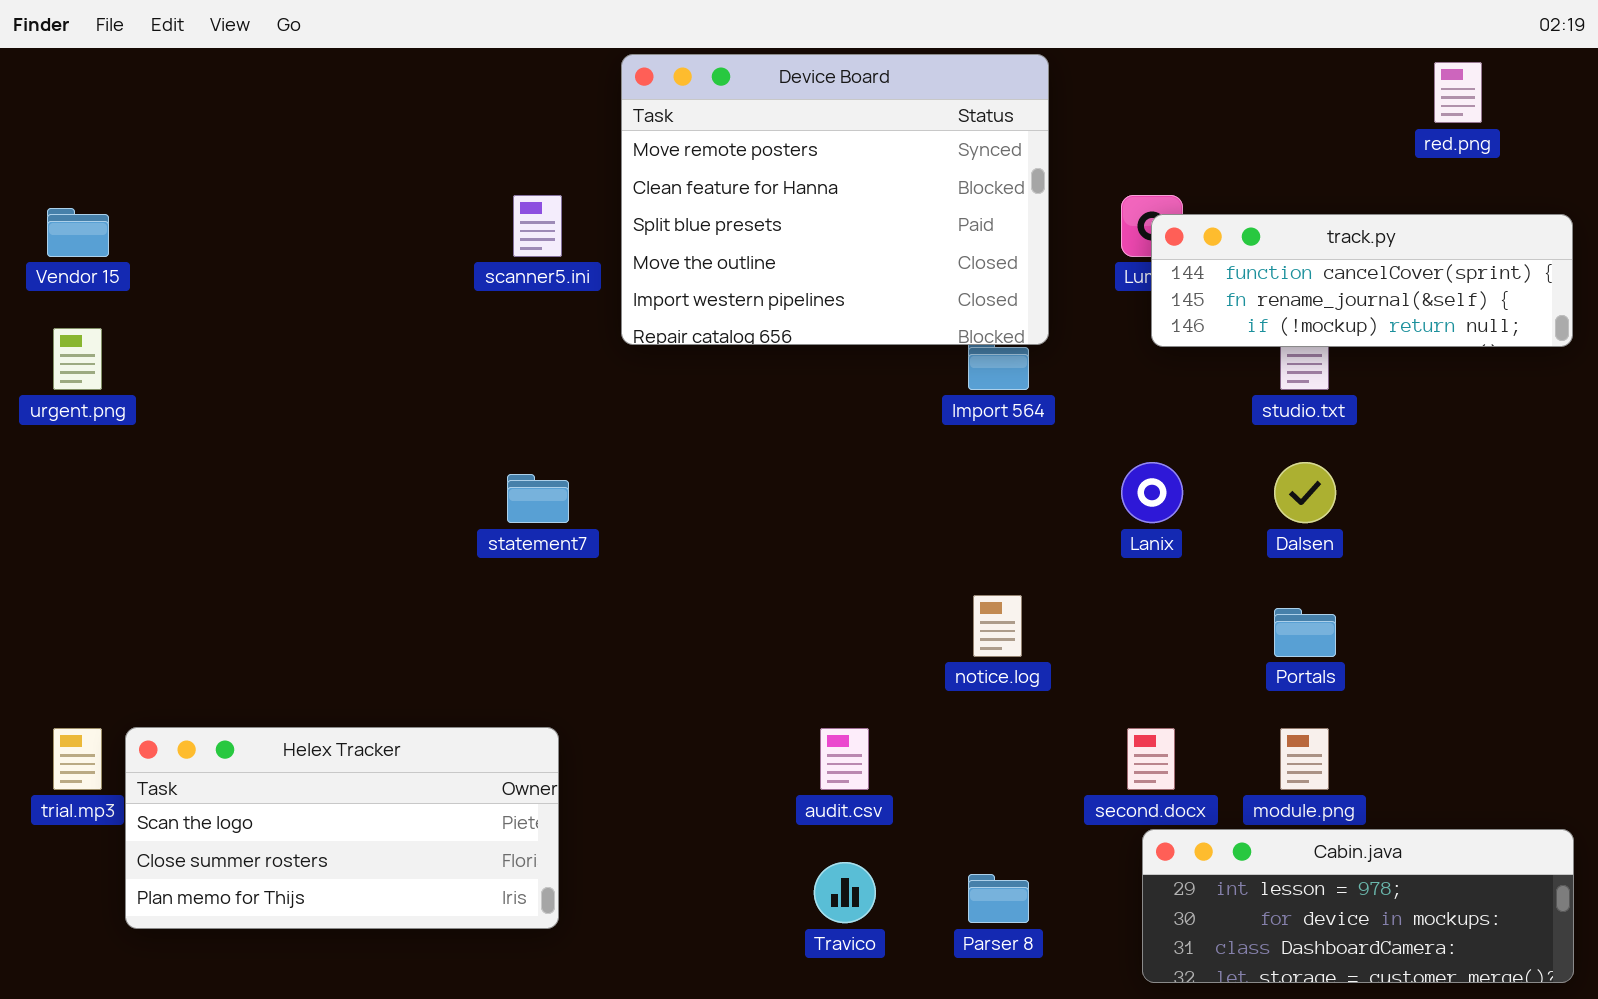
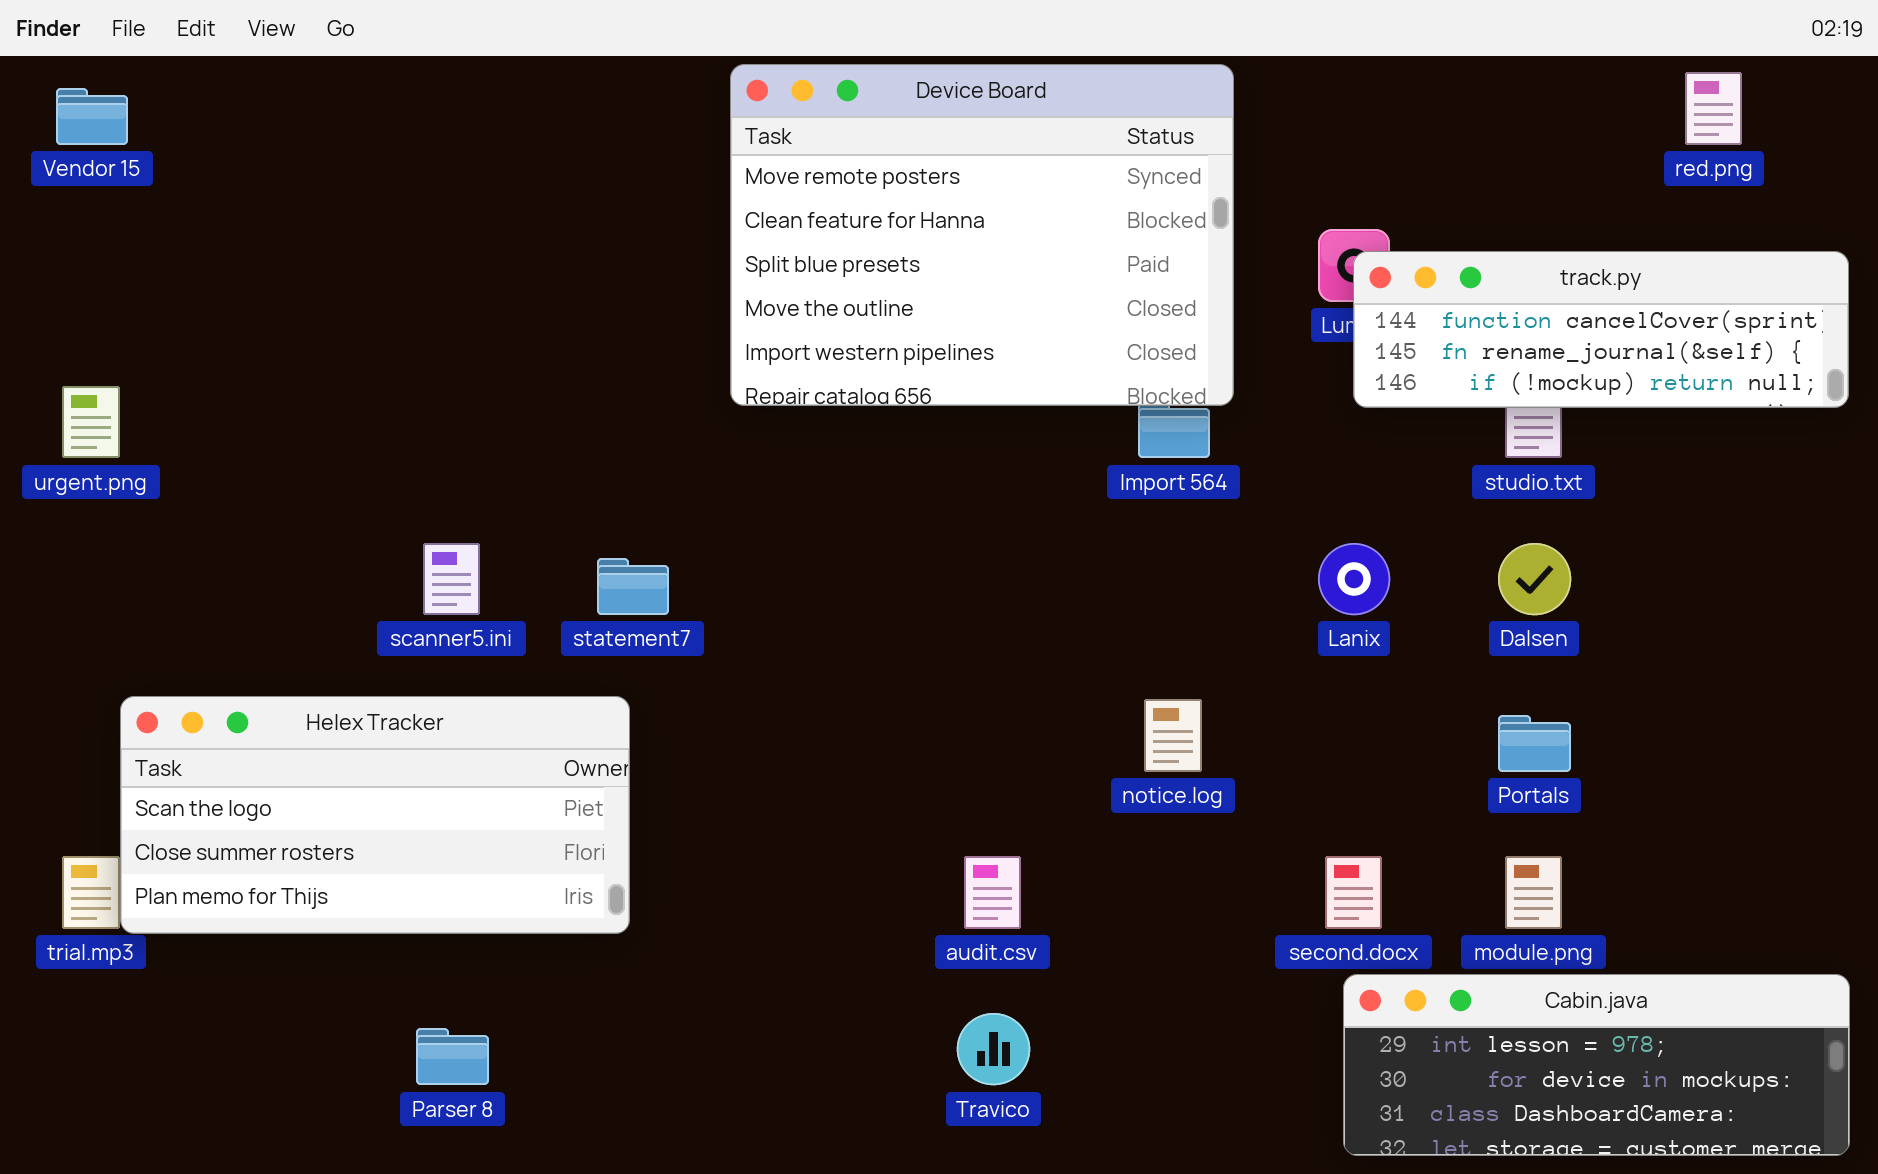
scanner5.ini: [513,195,562,257] -> [423,543,480,615], moved
Vendor 15: [47,208,109,257] -> [56,88,128,145], moved
Helex Tracker: [125,727,559,929] -> [120,696,630,934], moved
Parser 8: [968,874,1029,923] -> [416,1028,489,1085], moved

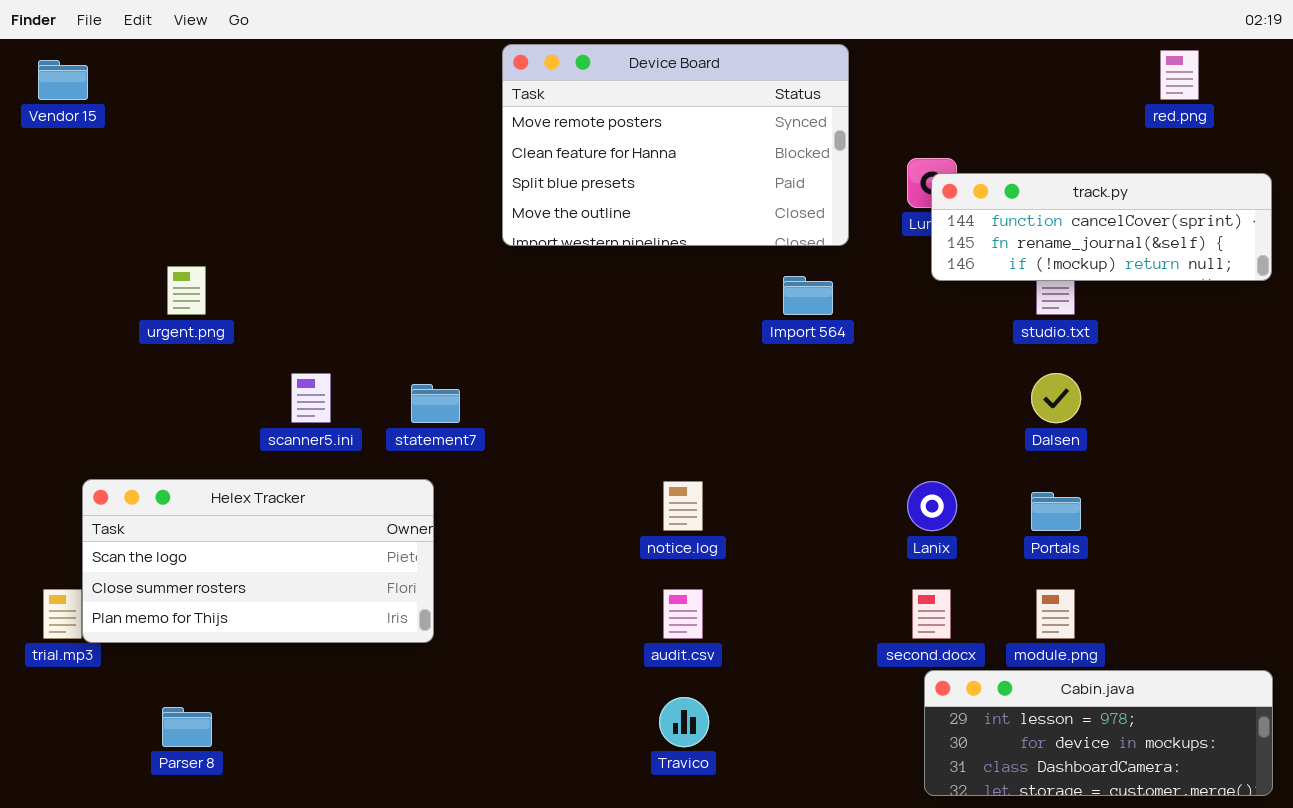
Device Board: [730,64,1234,406] -> [502,44,849,246], resized
urgent.png: [62,386,120,458] -> [167,266,206,315], moved
Lanix: [1318,543,1390,615] -> [907,481,957,531], moved
notice.log: [1144,699,1202,772] -> [663,481,703,531], moved
Parser 8: [416,1028,489,1085] -> [162,707,212,747], moved

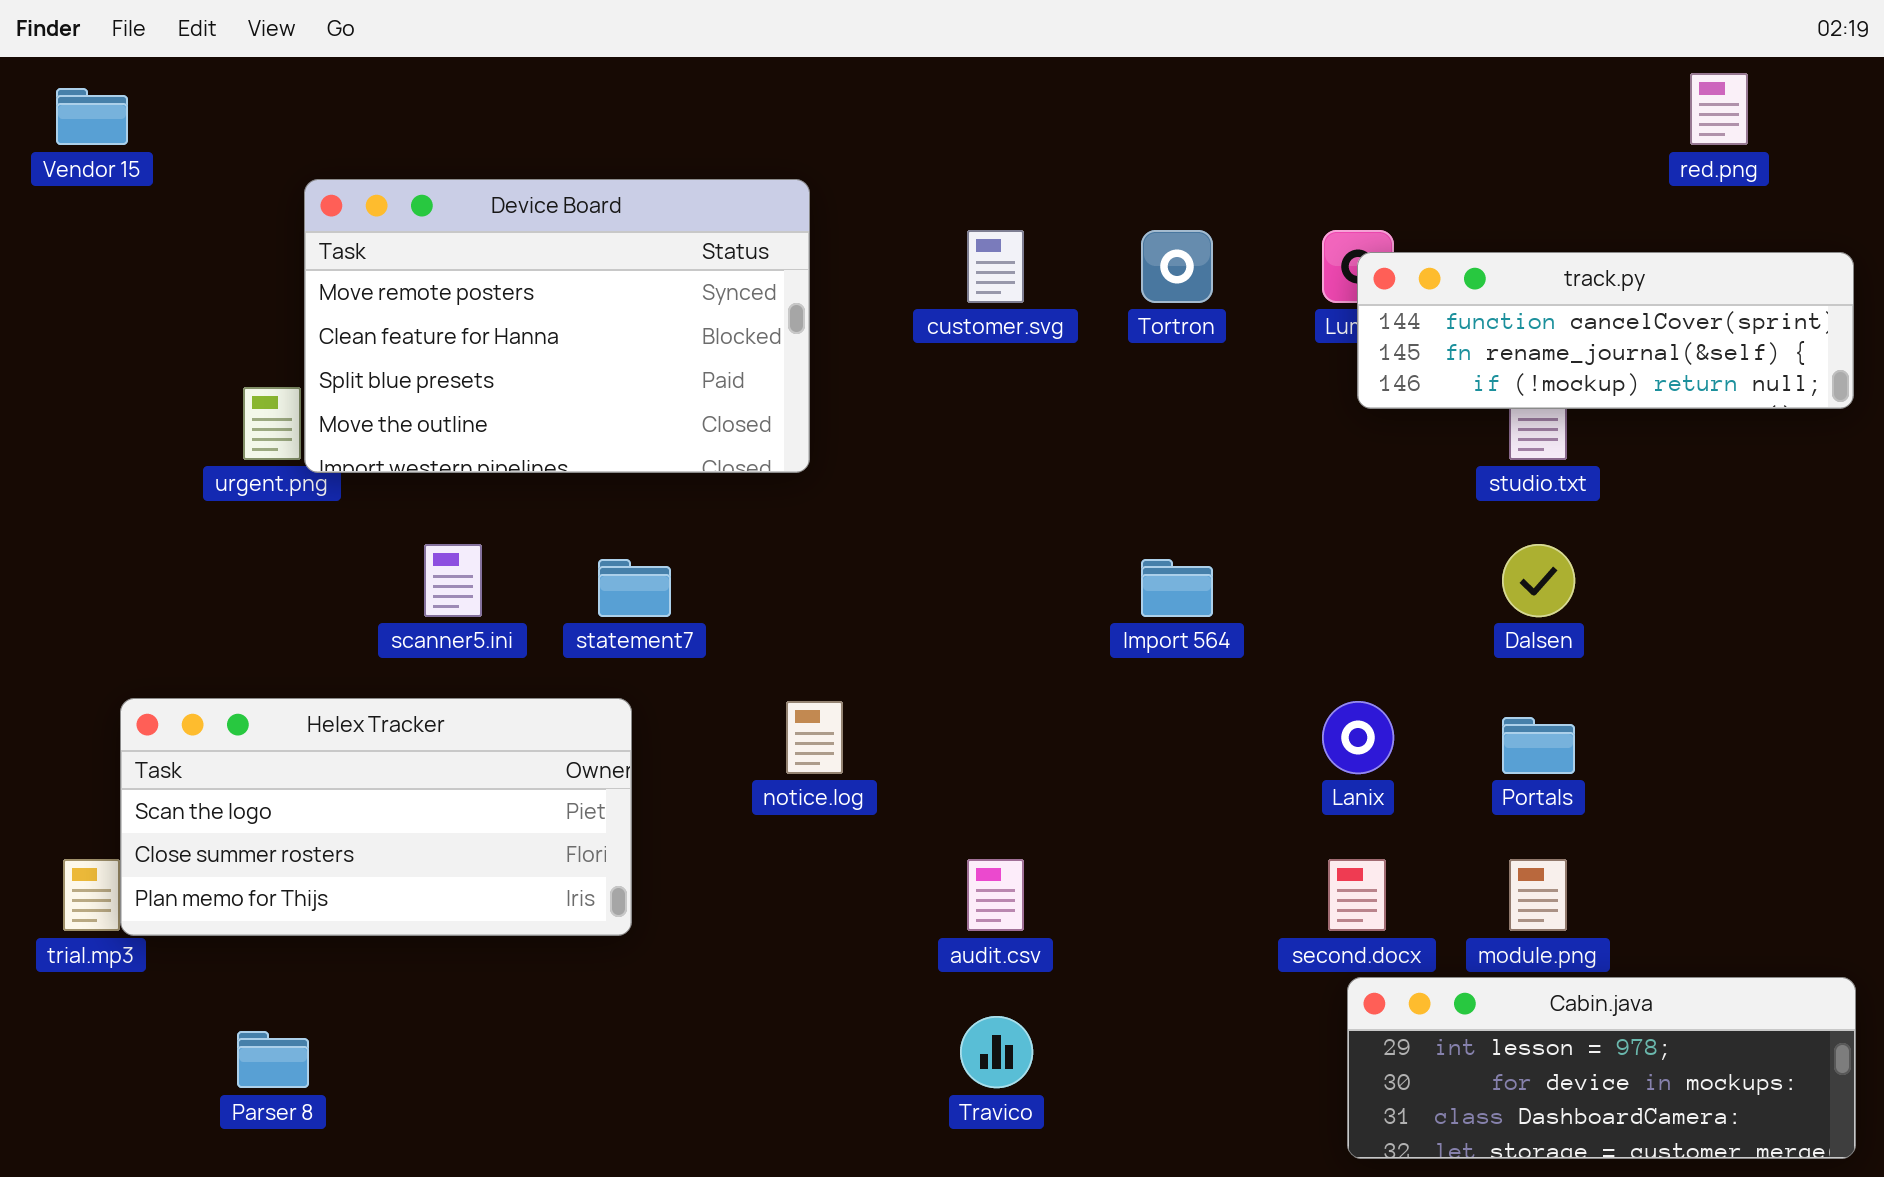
Device Board: [502,44,849,246] -> [304,179,810,473], moved
Import 564: [783,276,833,315] -> [1141,559,1213,617], moved
notice.log: [663,481,703,531] -> [786,701,843,774], moved

